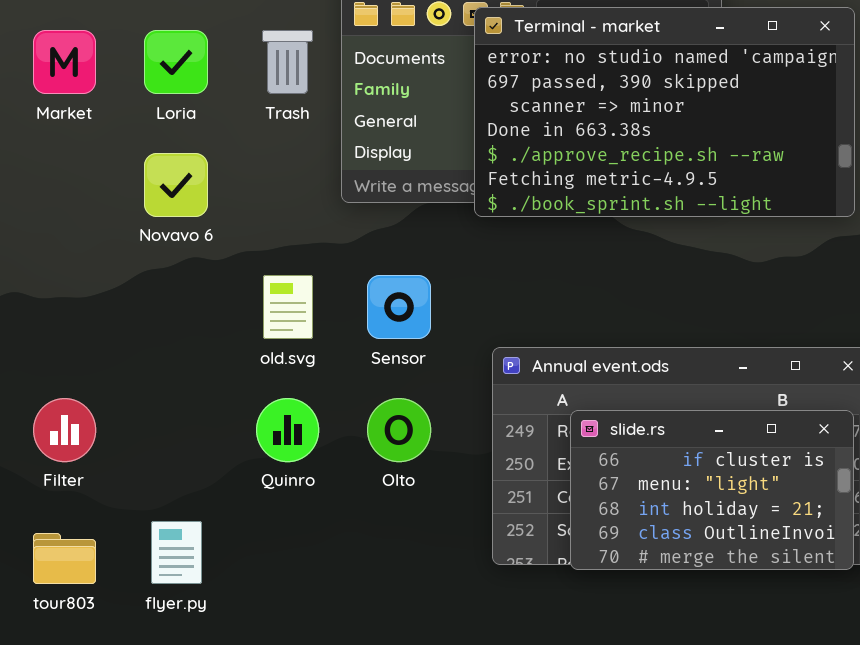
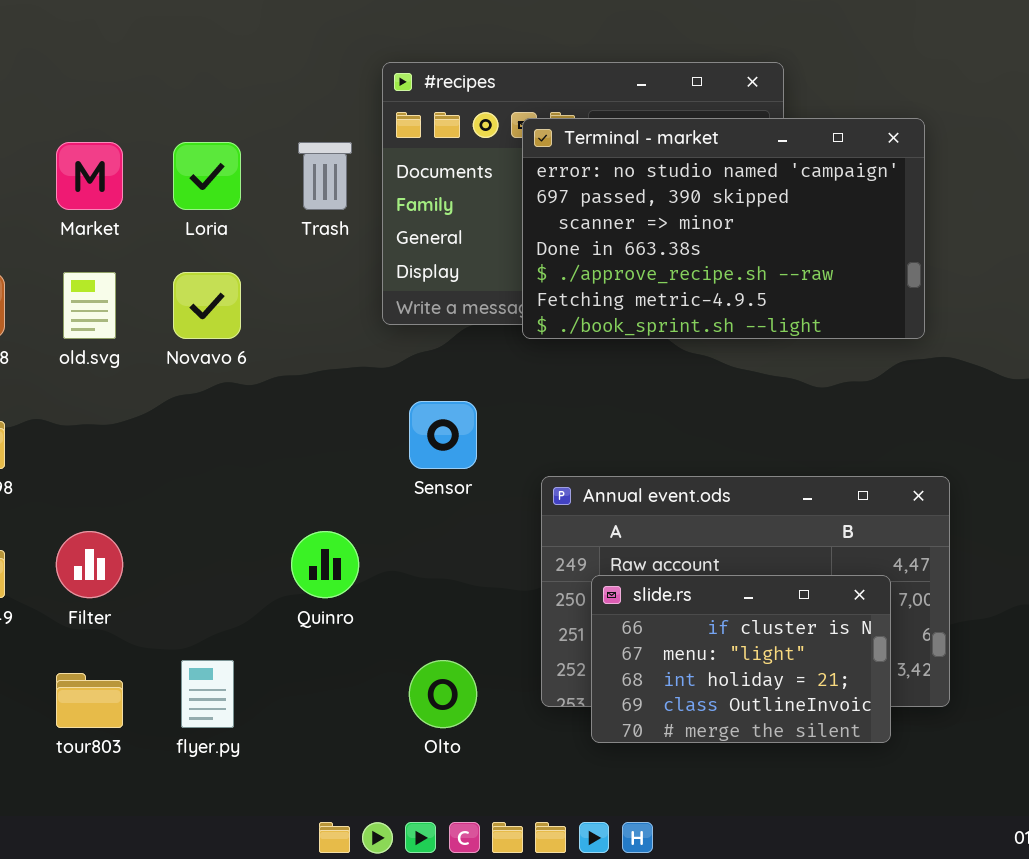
old.svg: [263,275,313,339] -> [63,272,116,339], moved
Olto: [367,398,431,462] -> [409,660,477,728], moved
slide.rs: [570,410,854,570] -> [591,575,891,743], moved

